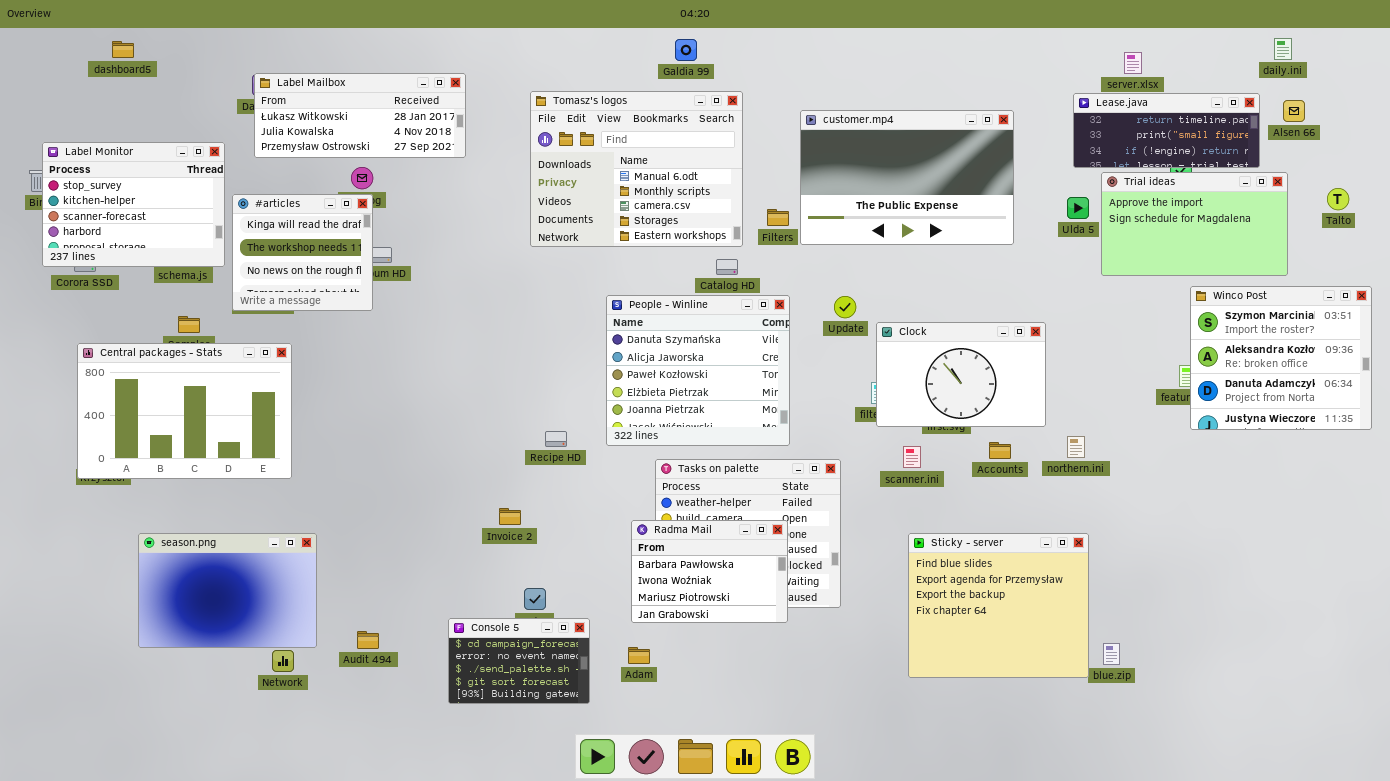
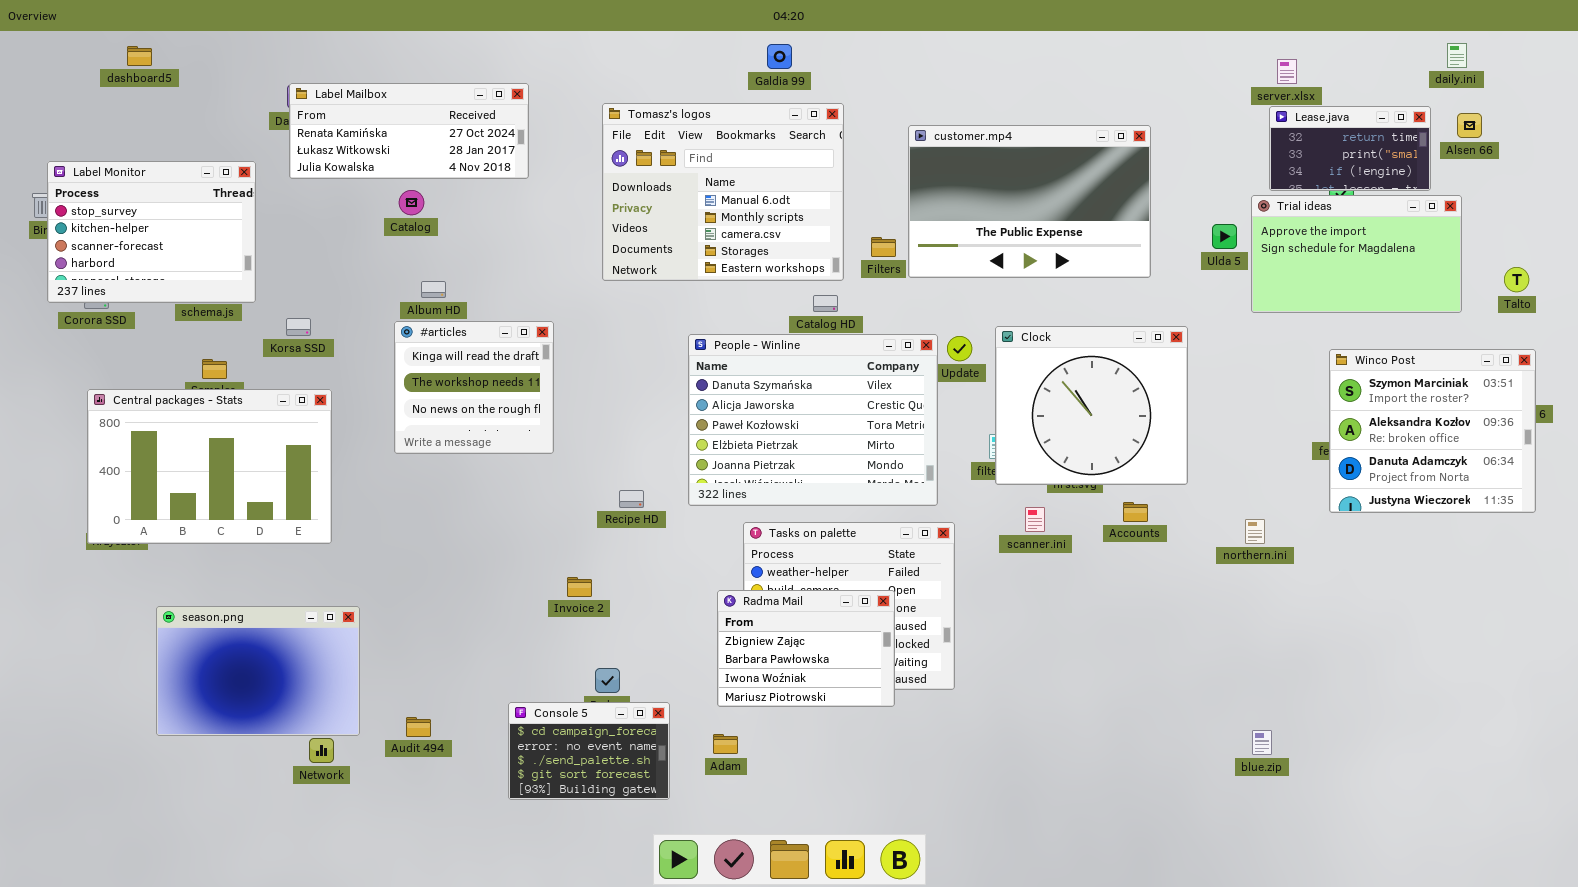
Label Mailbox: [254,73,466,158] -> [289,83,529,179], scrolled up 1 row
Lease.java: [1073,93,1260,168] -> [1269,106,1431,191], resized
Talto: [1327,188,1349,210] -> [1504,267,1529,292], moved
#articles: [232,194,373,311] -> [394,321,554,454], moved
Winco Post: [1190,286,1372,430] -> [1329,349,1536,513], moved
People - Winline: [606,295,790,446] -> [688,334,938,506], resized
Clock: [876,322,1046,427] -> [995,326,1188,485], resized
northern.ini: [1067,436,1085,458] -> [1245,519,1265,544], moved
Radma Mail: [631,520,788,623] -> [717,590,895,707], scrolled up 1 row
Sticky - server: [908,533,1089,678] -> none, closed

